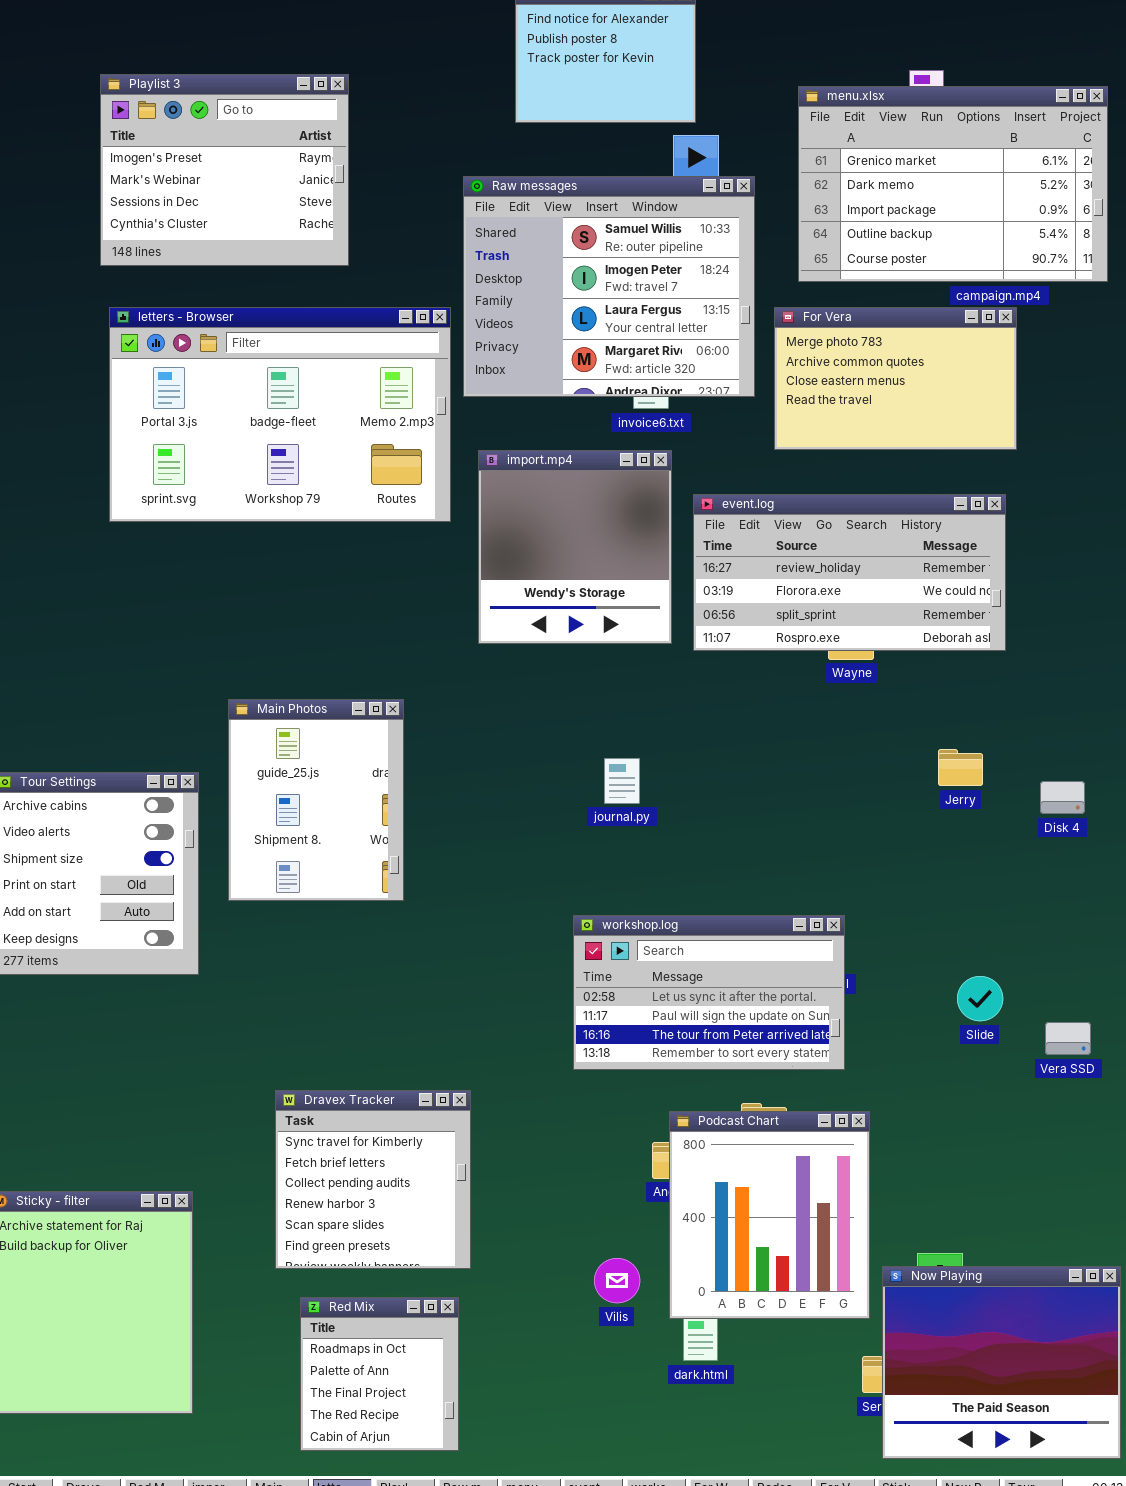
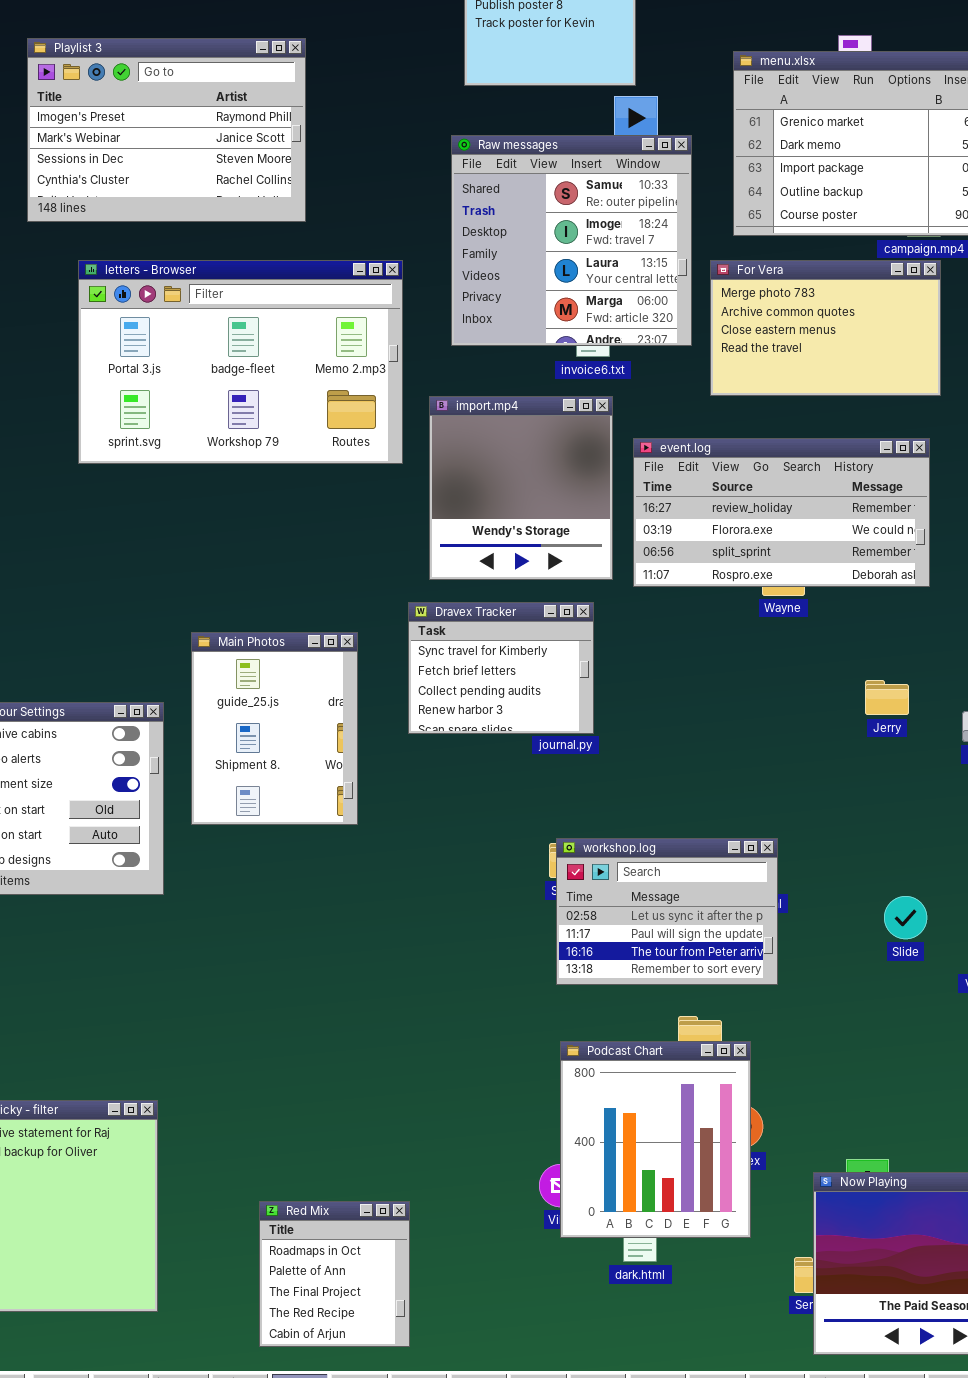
Playlist 3: [100,74,349,266] -> [27,38,306,222], resized
Raw messages: [463,176,755,397] -> [451,135,692,346], resized
workshop.log: [573,915,845,1070] -> [556,838,778,985], resized
Dravex Tracker: [275,1090,471,1269] -> [408,602,594,734], moved, resized
Podcast Chart: [669,1111,870,1319] -> [560,1041,751,1238], moved

